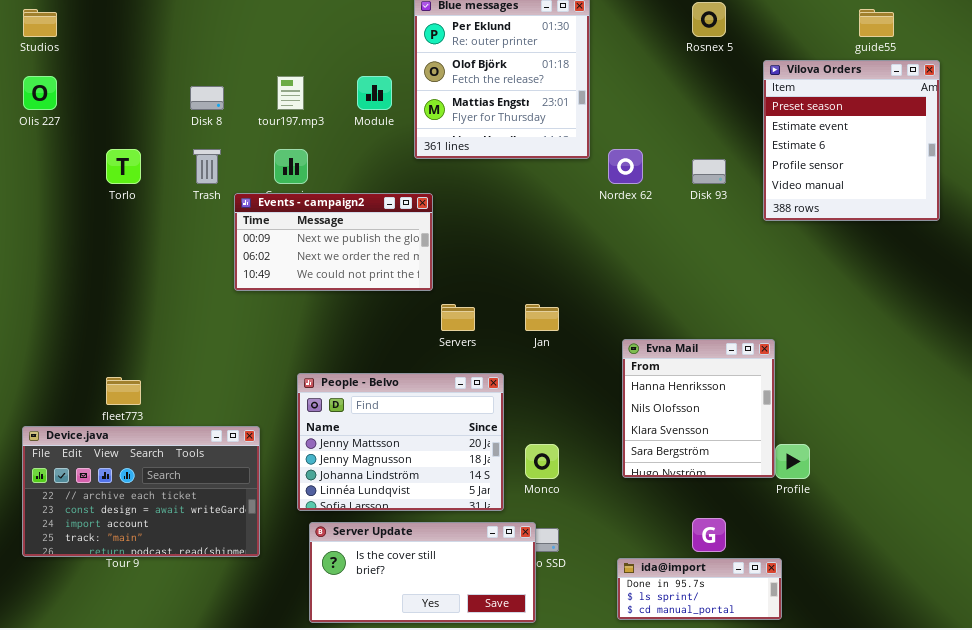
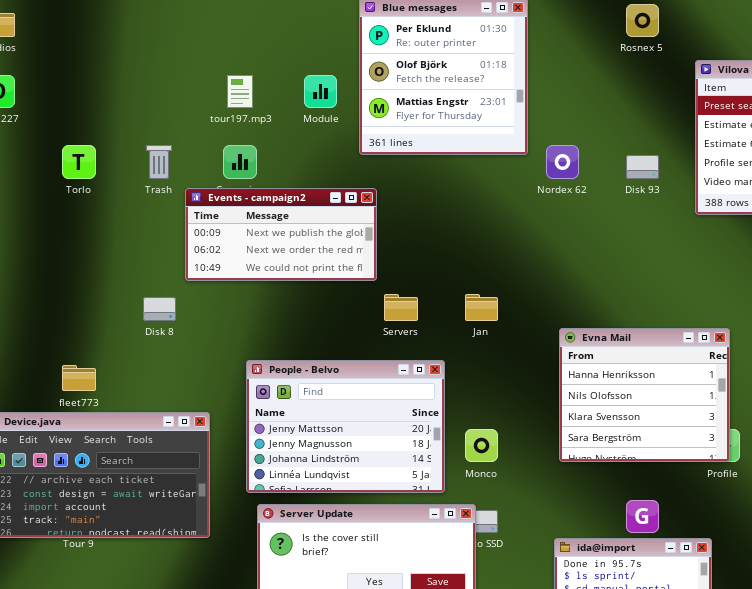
Disk 8: [190,86,224,110] -> [143,297,176,321], moved
Evna Mail: [622,339,775,478] -> [559,328,730,462], resized

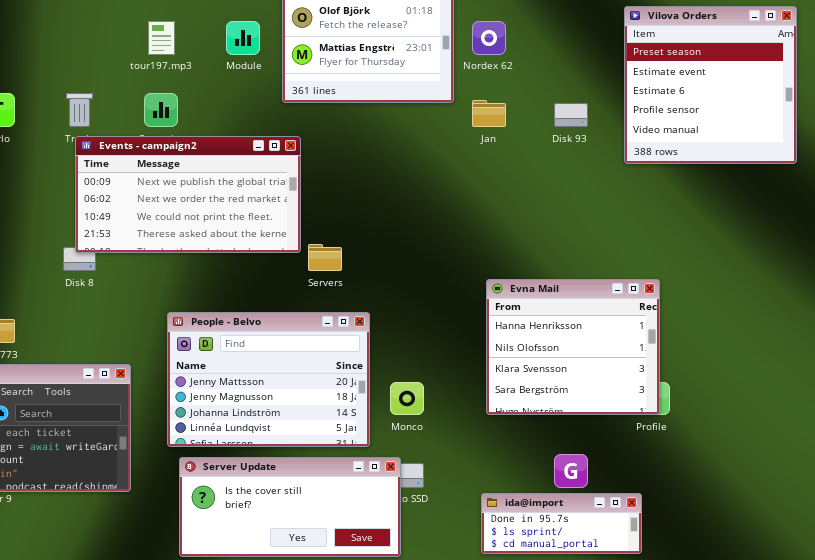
Nordex 62: [546,145,579,179] -> [472,21,506,55], moved
Events - campaign2: [185,188,377,281] -> [75,136,301,253], resized
Jan: [465,294,498,321] -> [472,100,506,127], moved

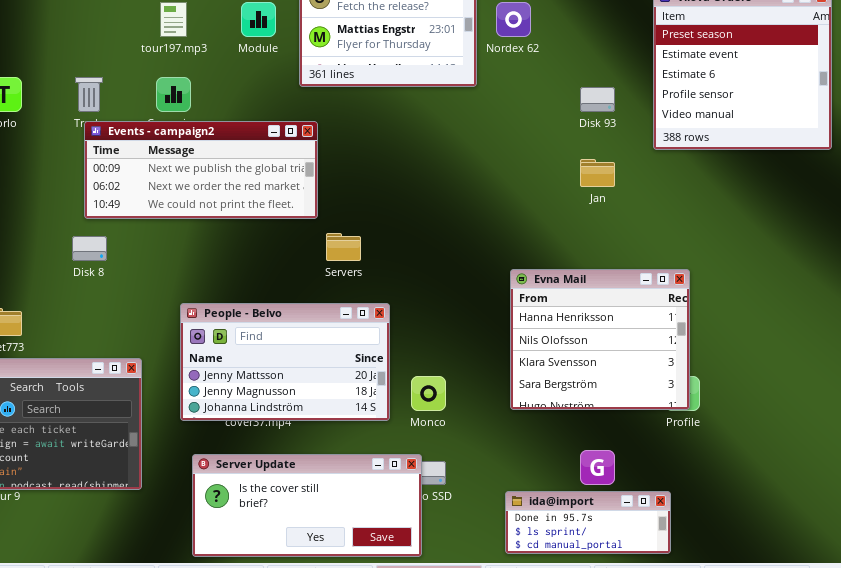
Jan: [472,100,506,127] -> [580,159,615,187], moved
Events - campaign2: [75,136,301,253] -> [84,121,318,219], resized
People - Belvo: [167,312,370,447] -> [180,303,390,421], resized

